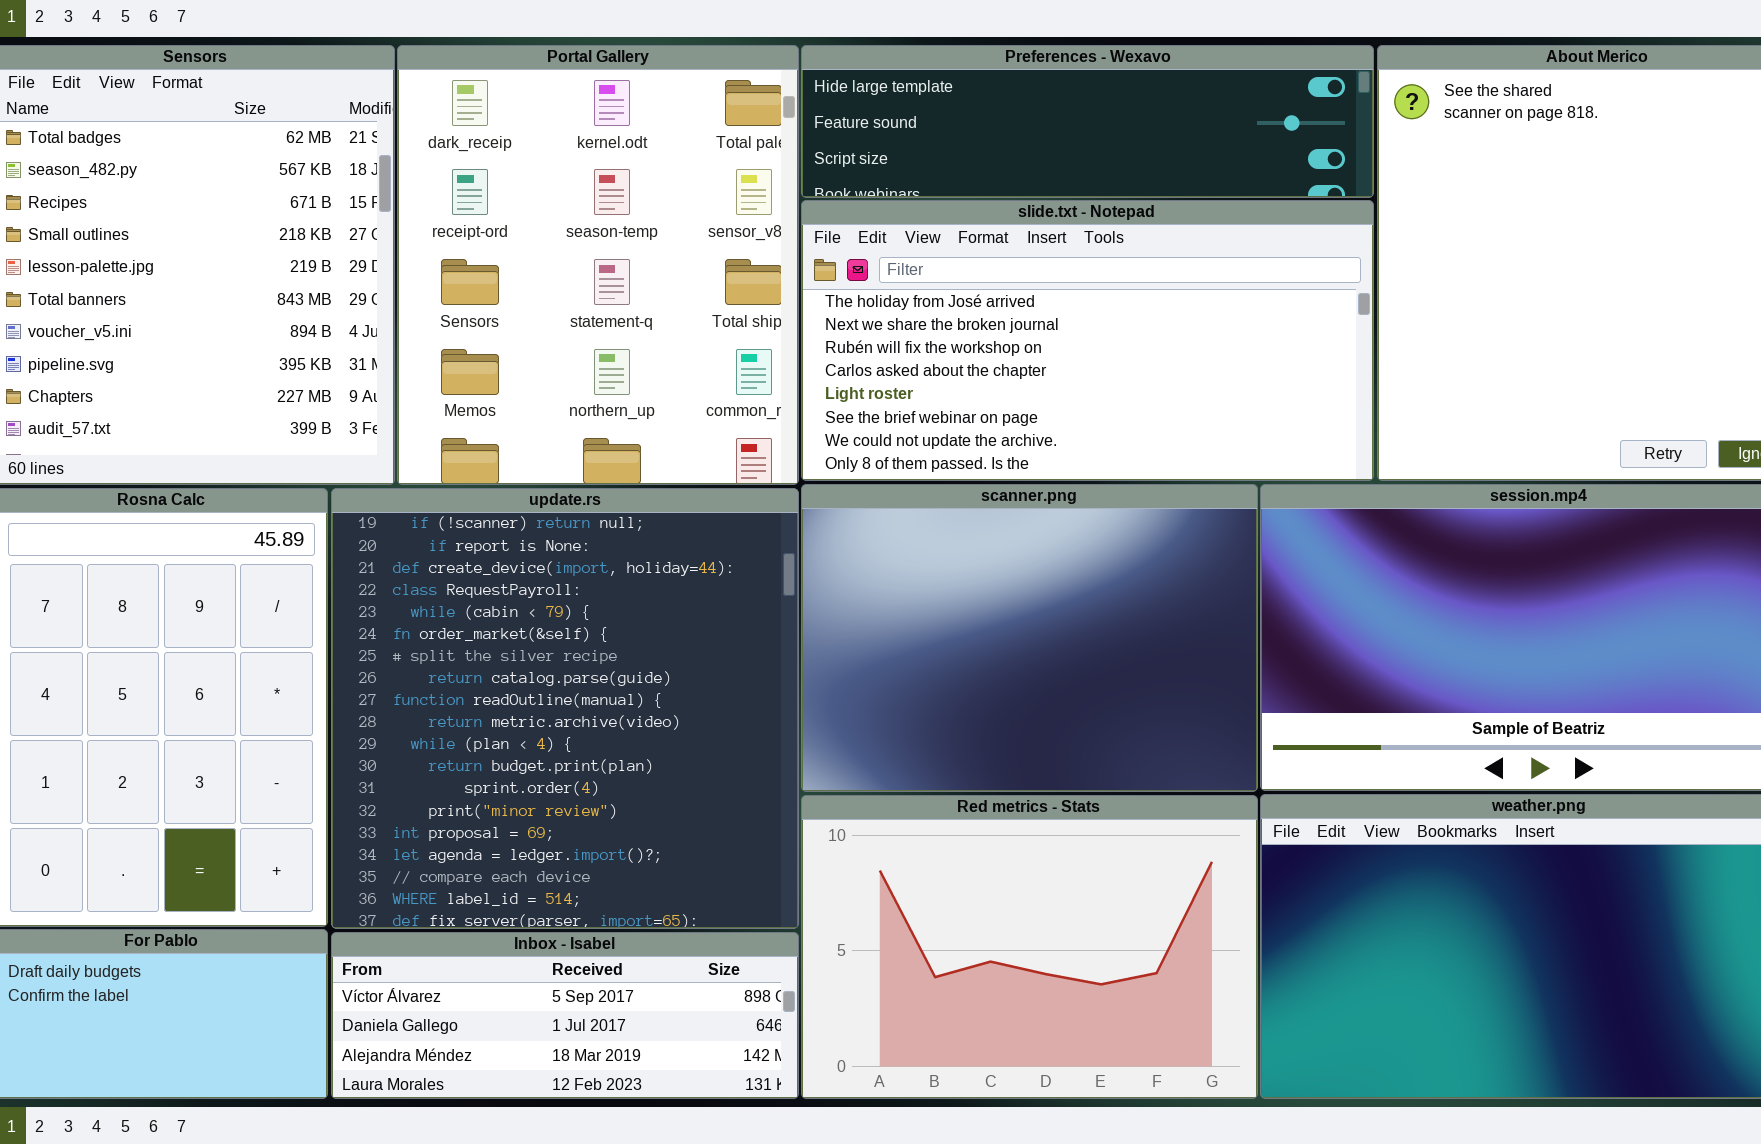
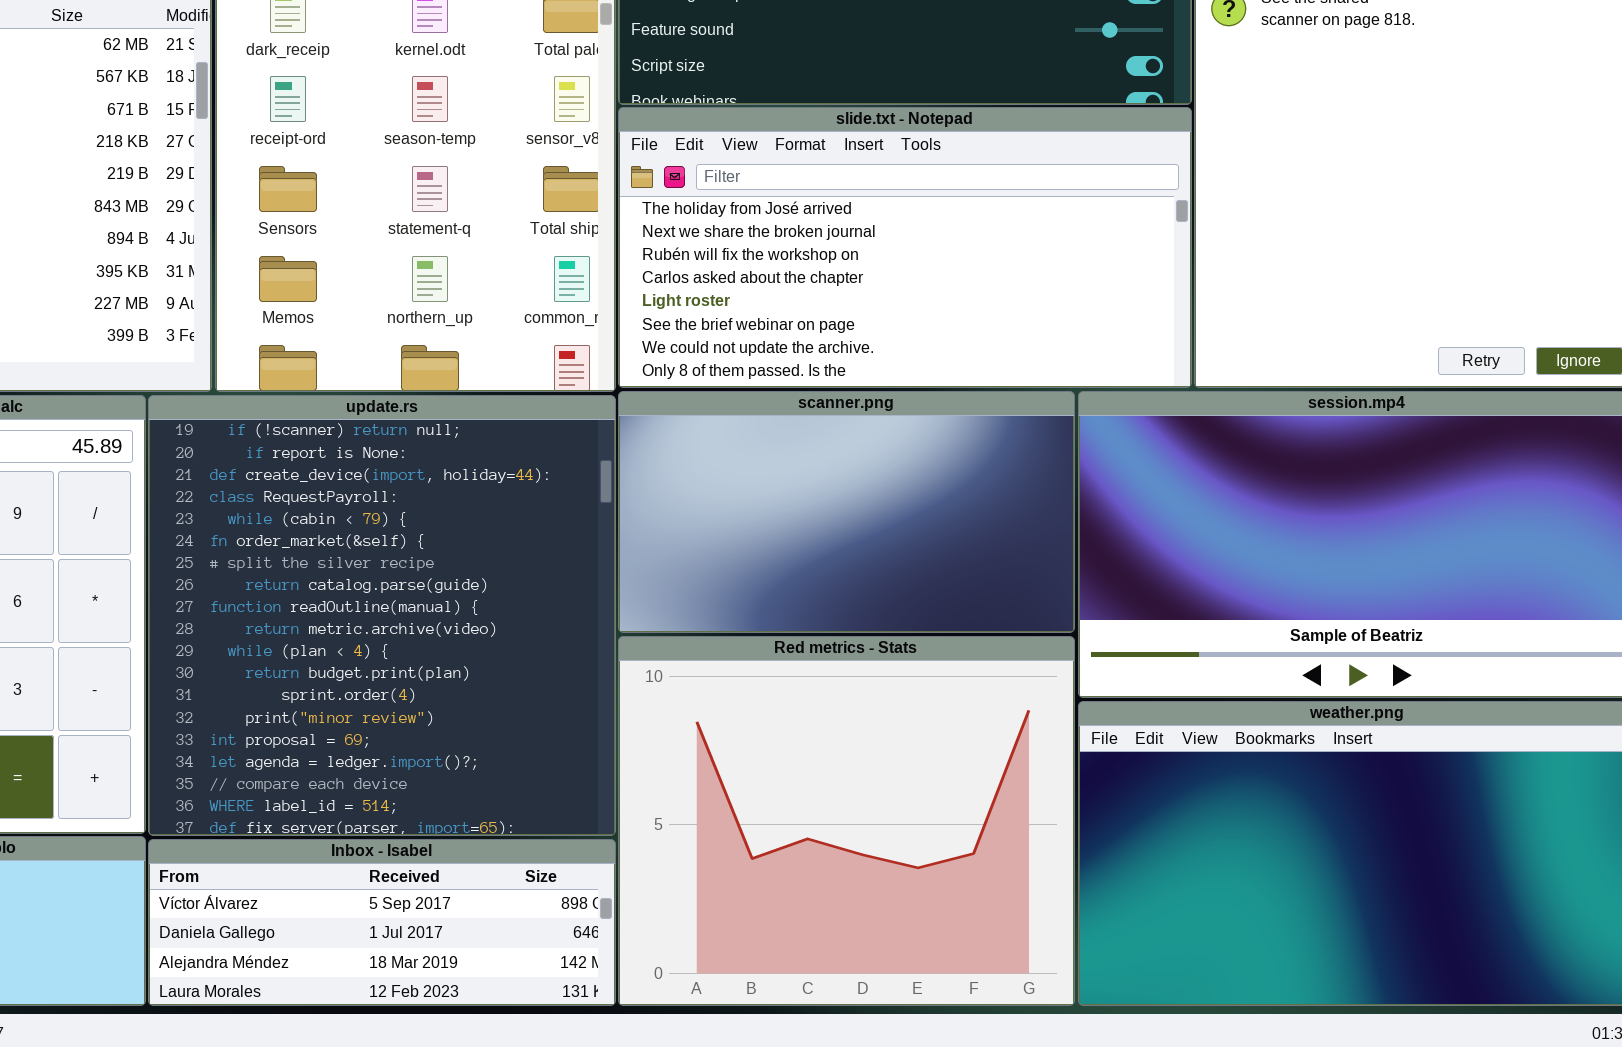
scanner.png: [801,484,1258,792] -> [618,391,1075,633], resized
Red metrics - Stats: [801,795,1258,1099] -> [618,636,1075,1006], resized

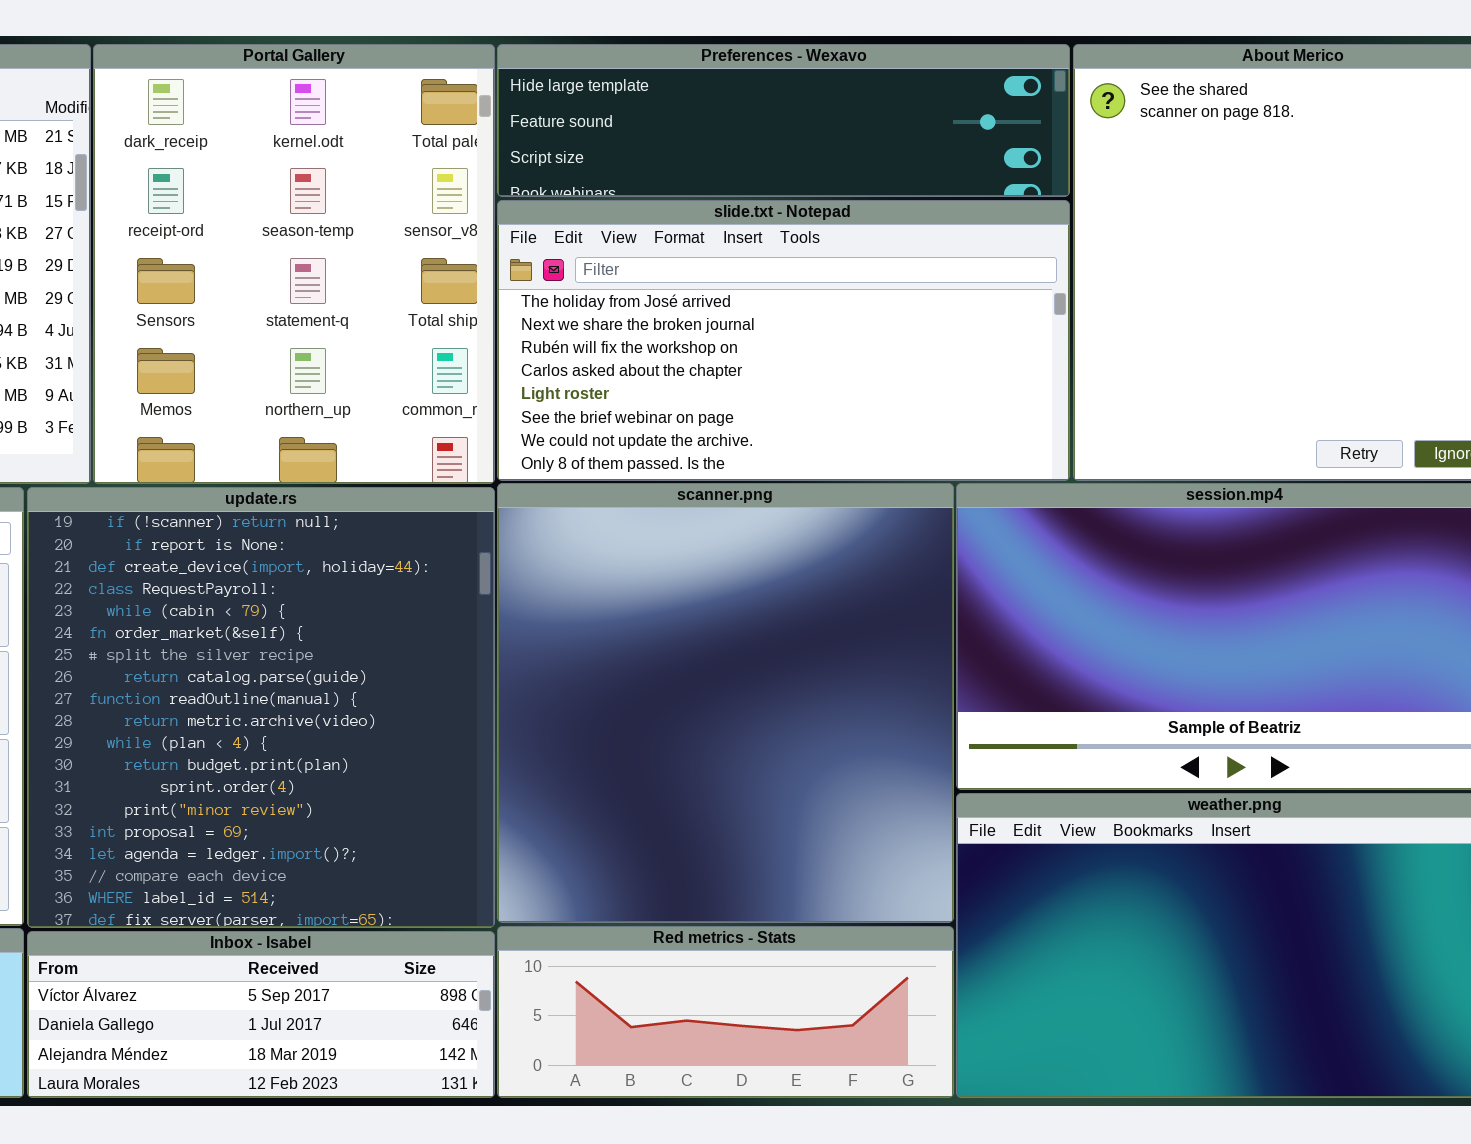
scanner.png: [618,391,1075,633] -> [497,483,954,923], resized
Red metrics - Stats: [618,636,1075,1006] -> [497,926,954,1098], resized

